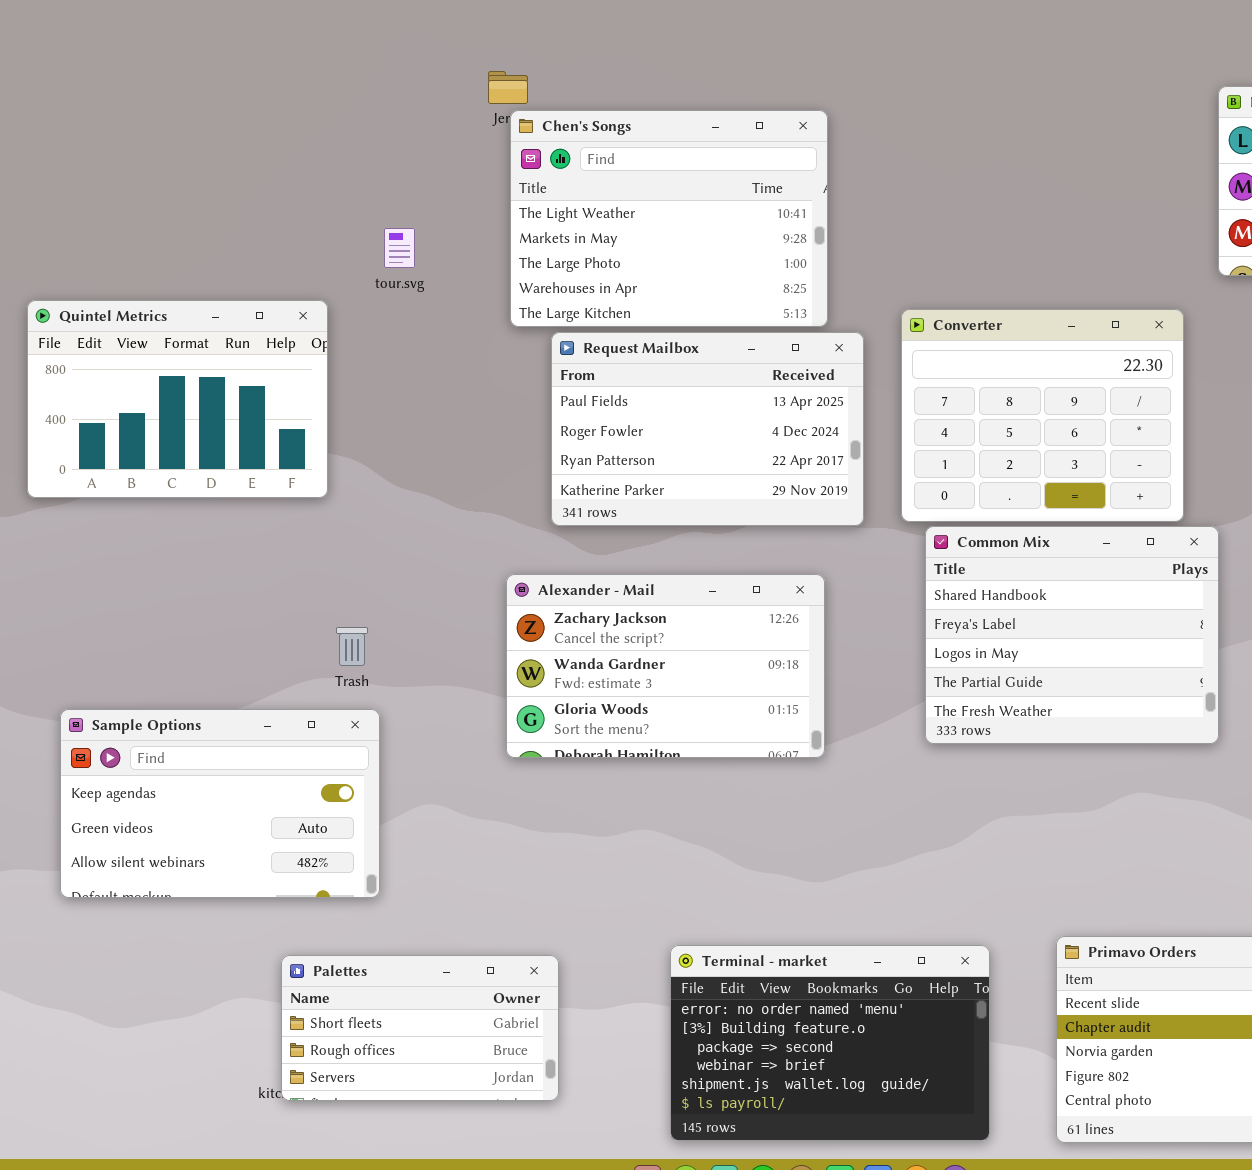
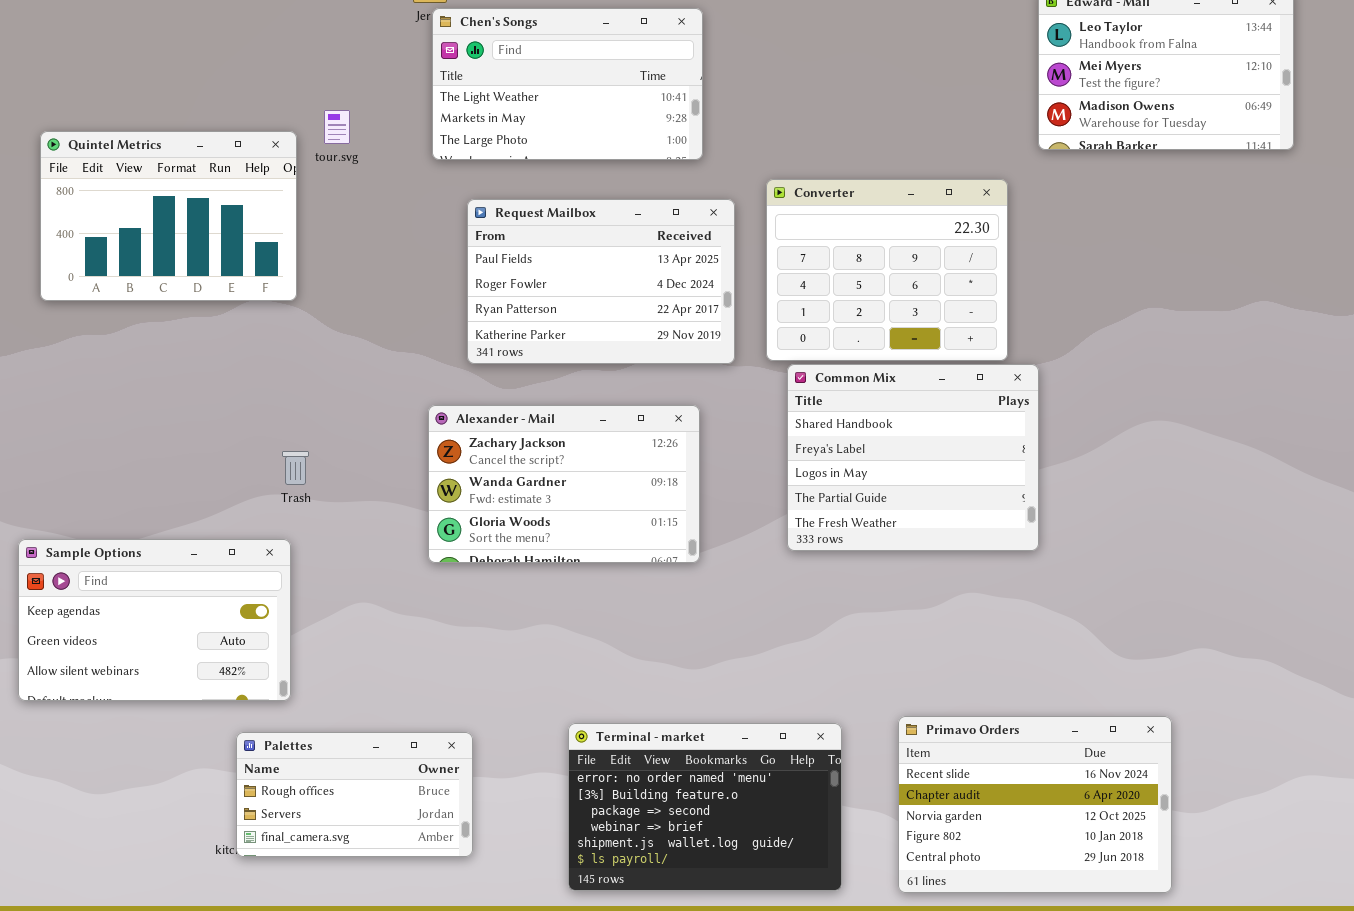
Chen's Songs: [510,110,828,327] -> [432,8,703,160], resized
Quintel Metrics: [27,300,328,498] -> [40,131,297,301], moved
Sample Options: [60,709,380,898] -> [18,539,291,701], moved
Palettes: [281,955,559,1101] -> [236,732,473,857], scrolled down 1 row

